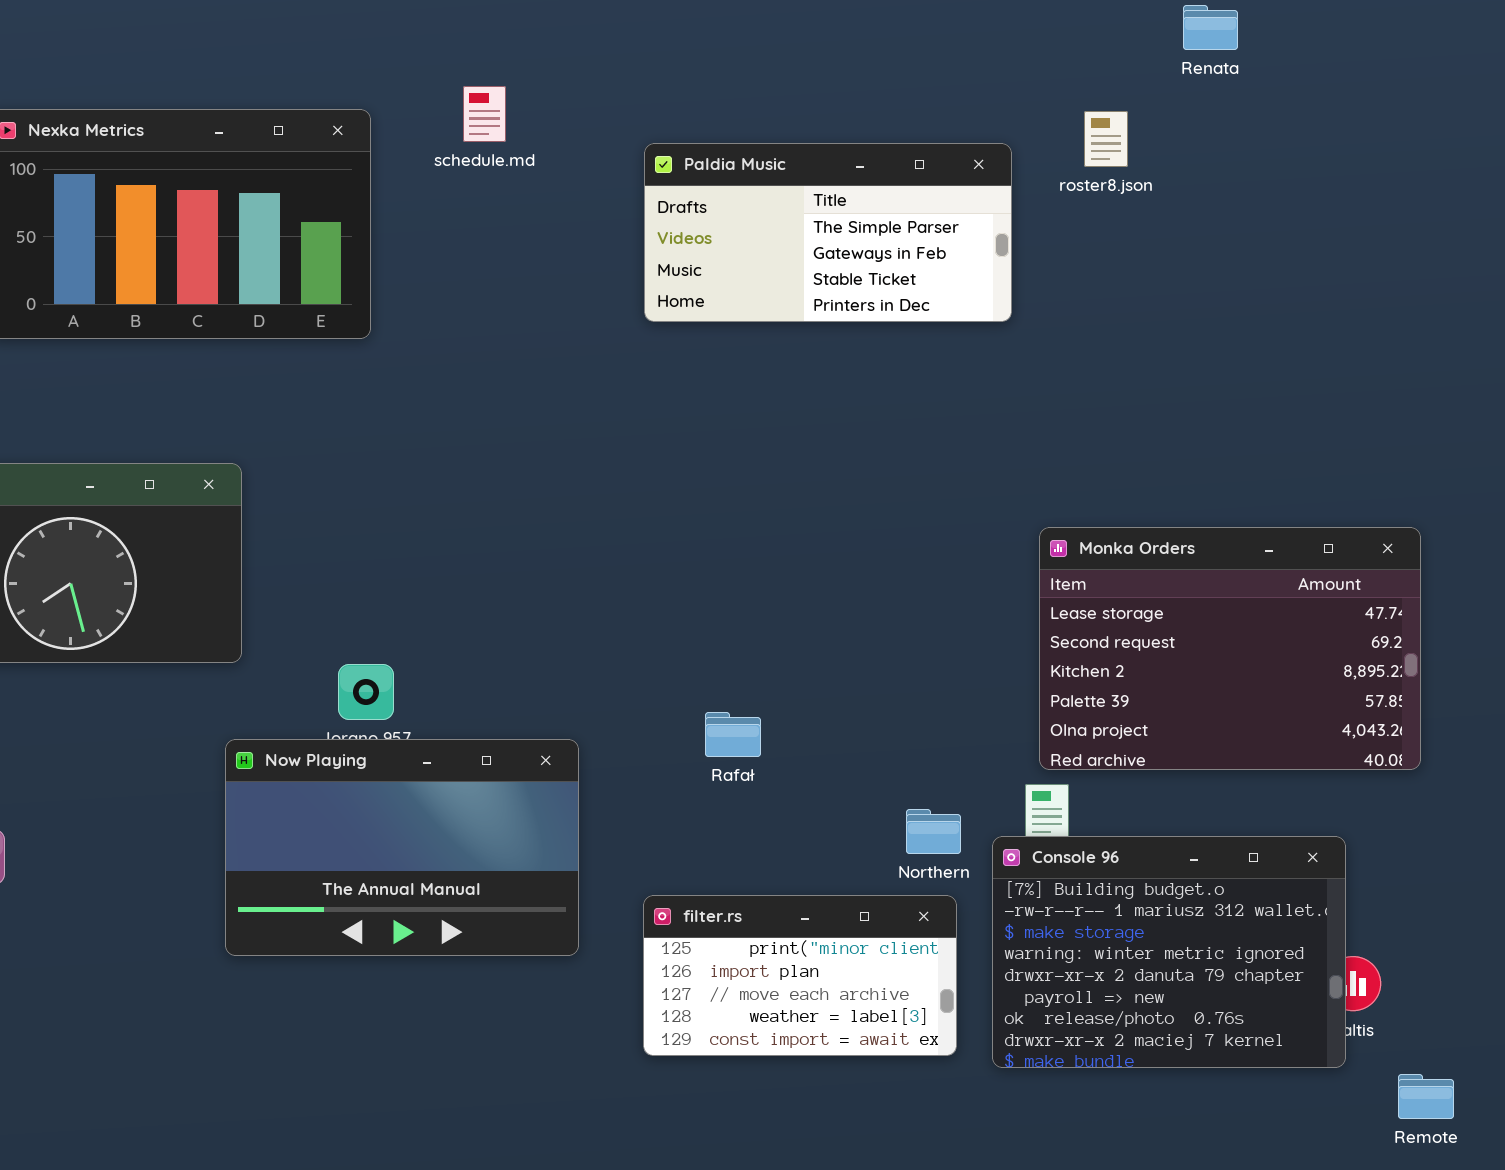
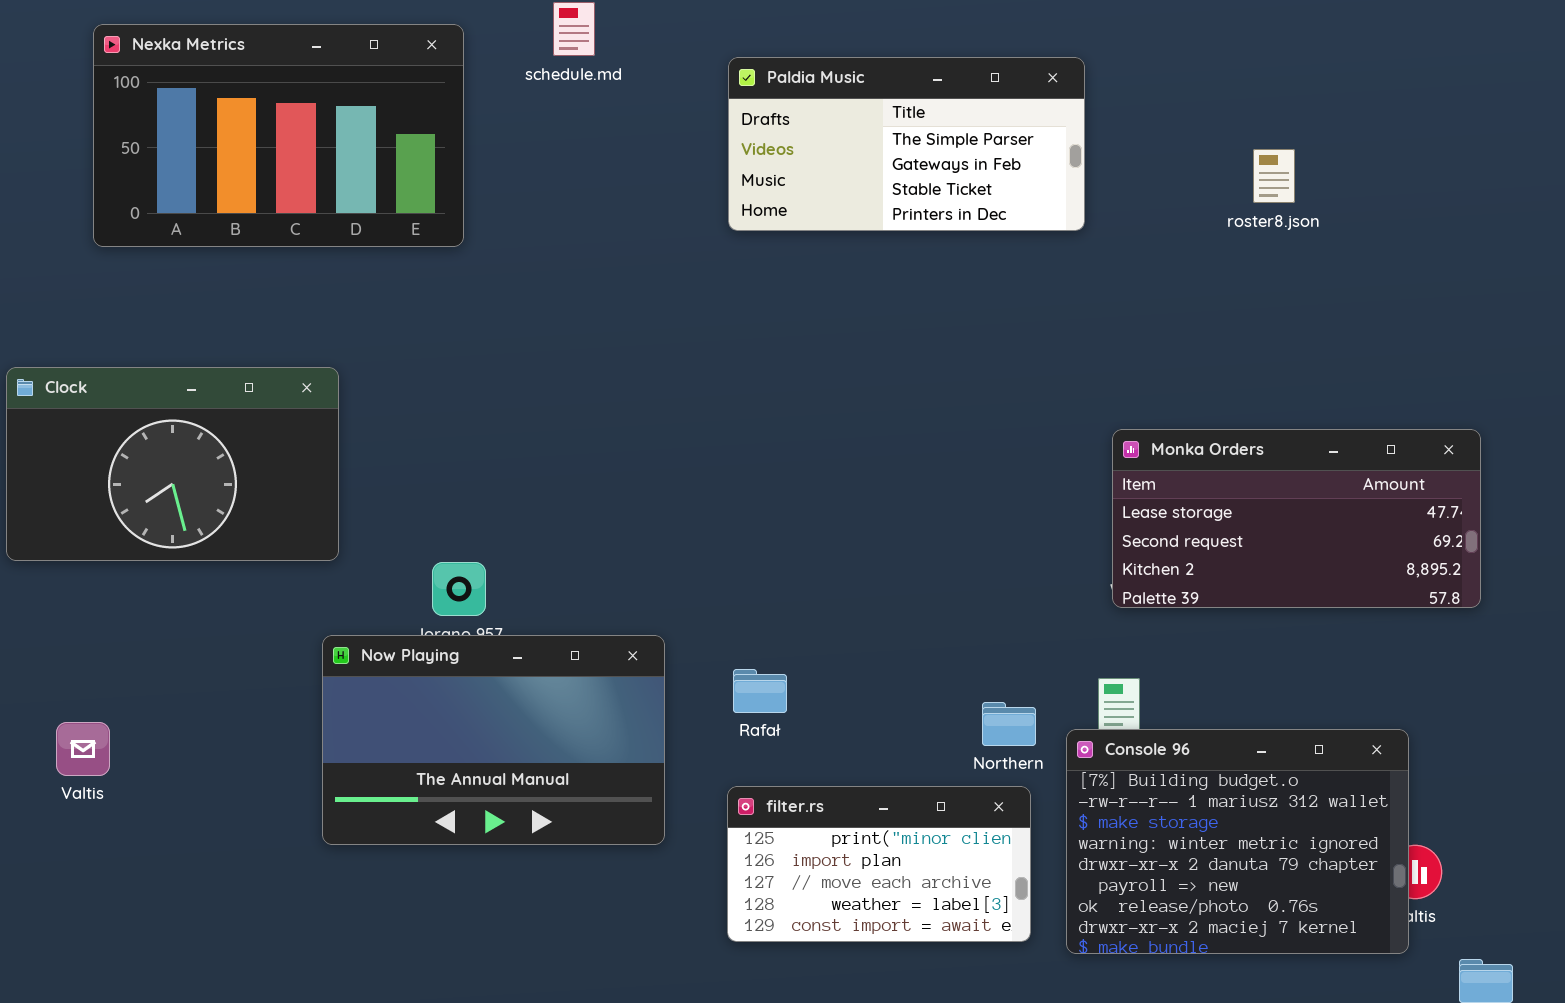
roster8.json: [1084,111,1128,167] -> [1253,149,1295,203], moved
Monka Orders: [1039,527,1421,770] -> [1112,429,1481,608], resized
Rafał: [705,712,761,757] -> [733,669,787,713], moved

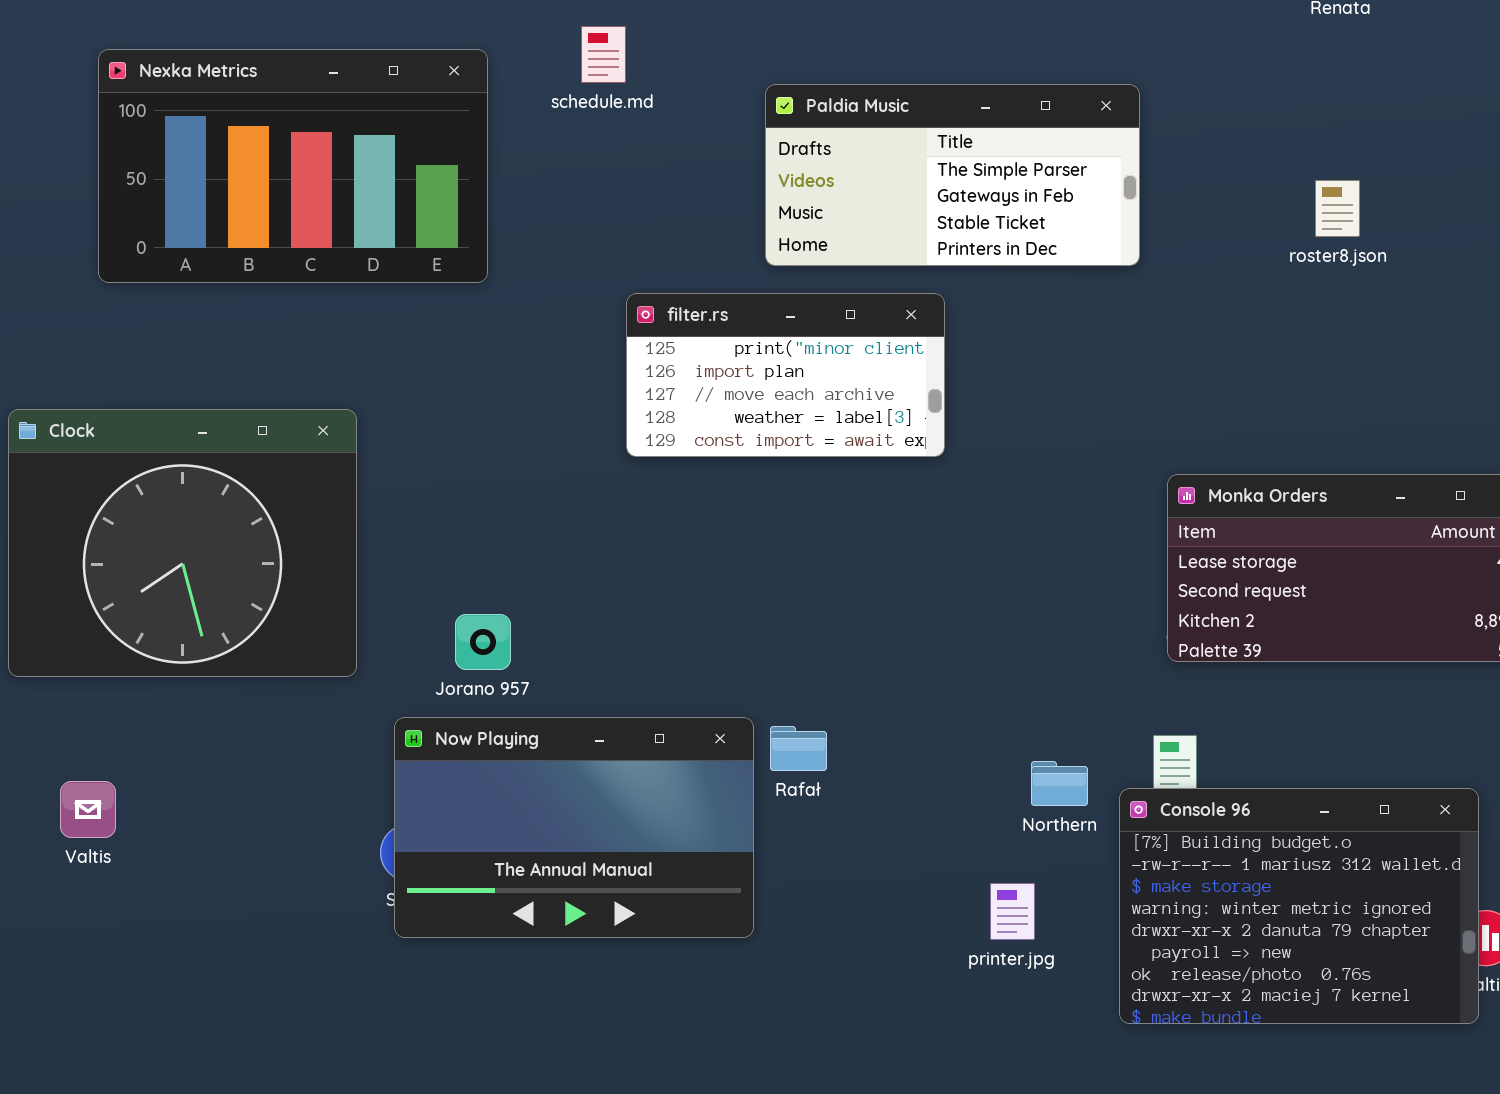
Clock: [6,367,339,561] -> [8,409,357,677], resized
Now Playing: [322,635,665,845] -> [394,717,754,938], moved
filter.rs: [727,786,1031,942] -> [626,293,945,457], moved

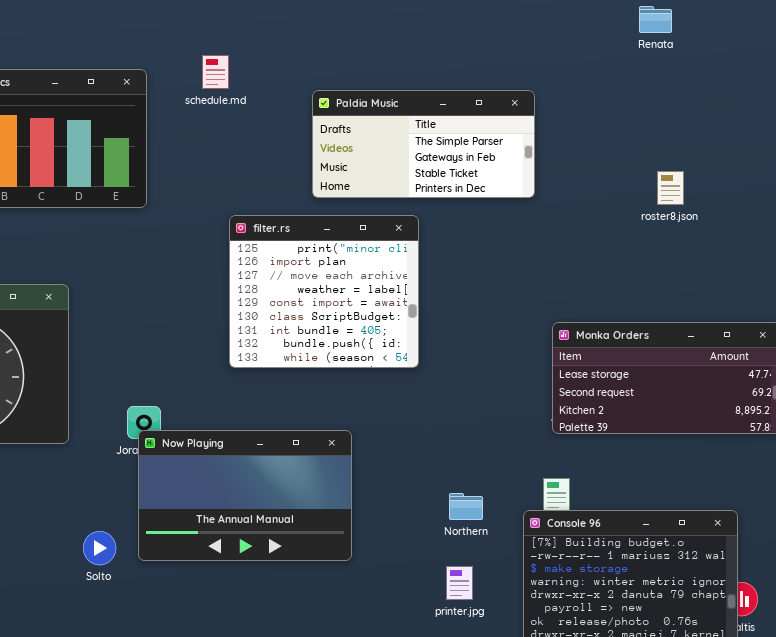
roster8.json: [1315,180,1360,237] -> [657,171,684,205], moved
filter.rs: [626,293,945,457] -> [229,215,419,368], resized
Now Playing: [394,717,754,938] -> [138,430,352,561], moved
Northern: [1031,761,1088,806] -> [449,493,483,520], moved

